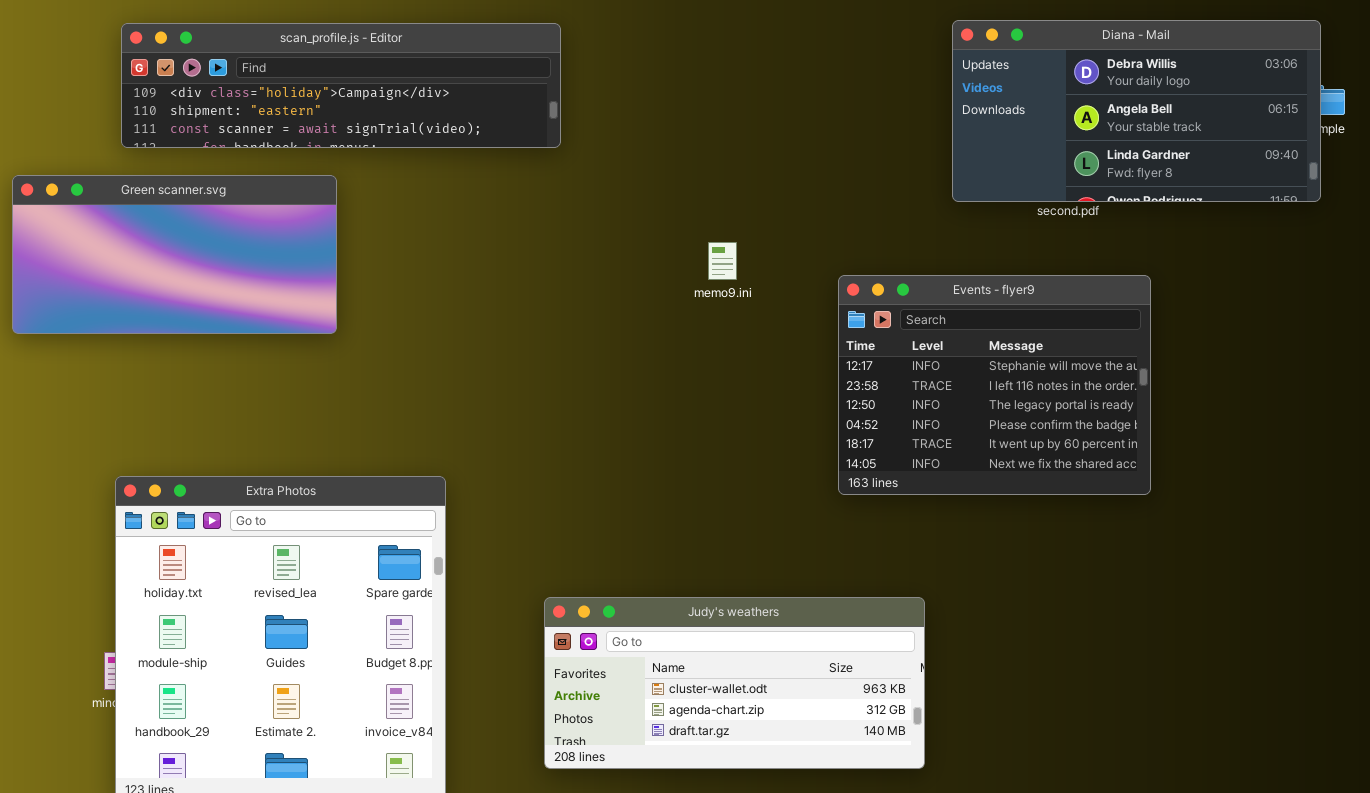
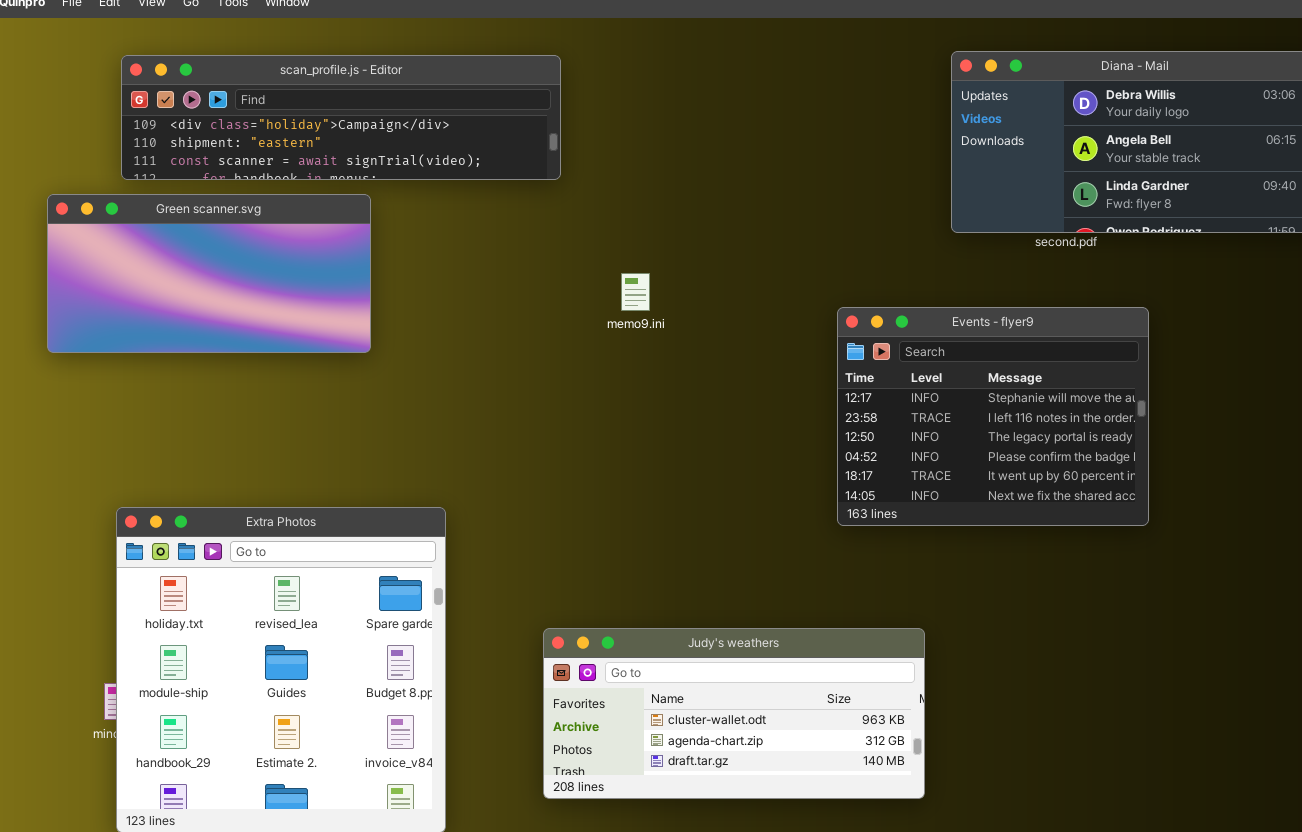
Green scanner.svg: [12,175,337,334] -> [47,194,371,353], moved
memo9.ini: [708,242,737,280] -> [621,273,650,311], moved

